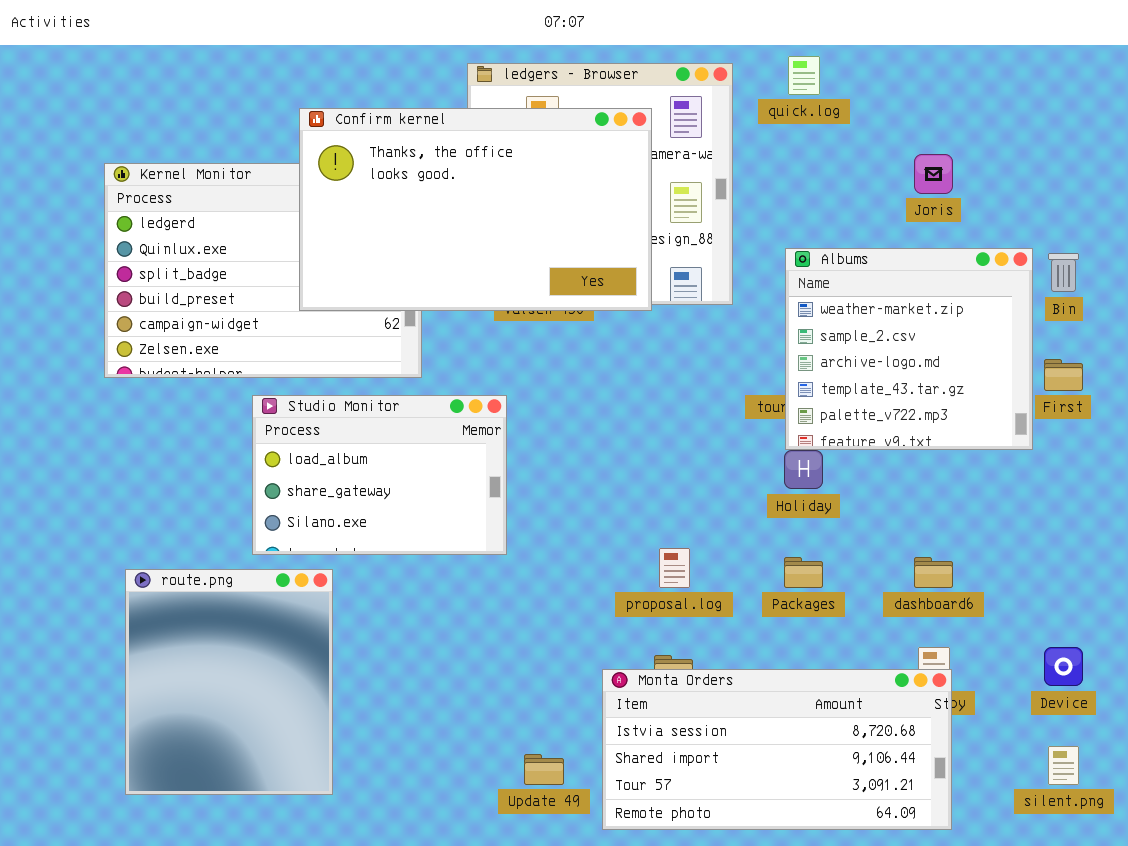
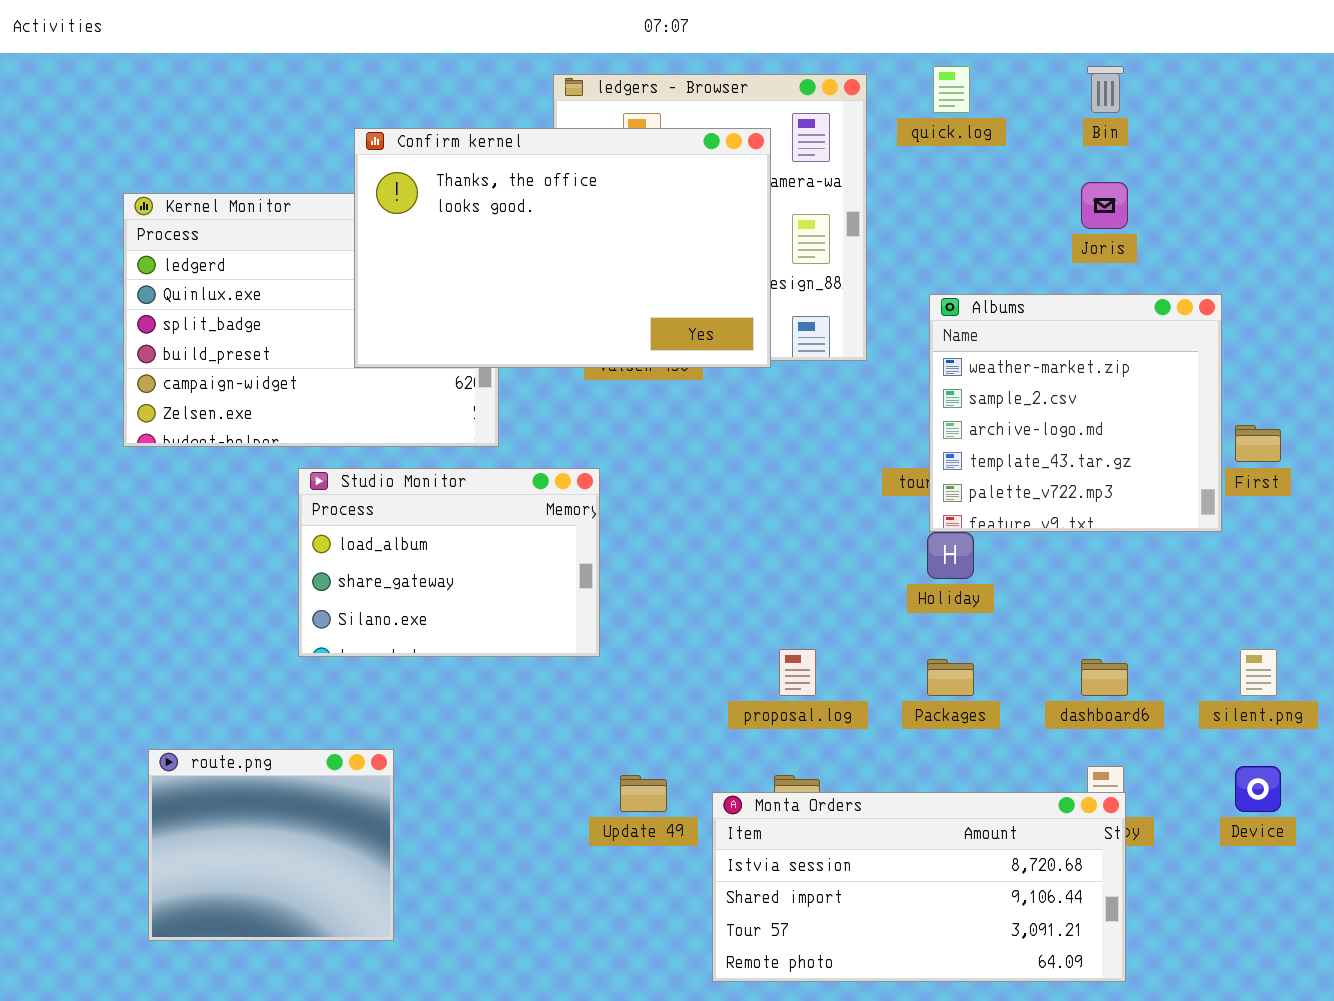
Bin: [1048,253,1079,292] -> [1087,66,1124,113], moved
route.png: [125,569,333,795] -> [148,749,394,941], resized
silent.png: [1048,746,1079,785] -> [1240,649,1277,696], moved
Update 49: [524,754,564,785] -> [620,775,667,812], moved

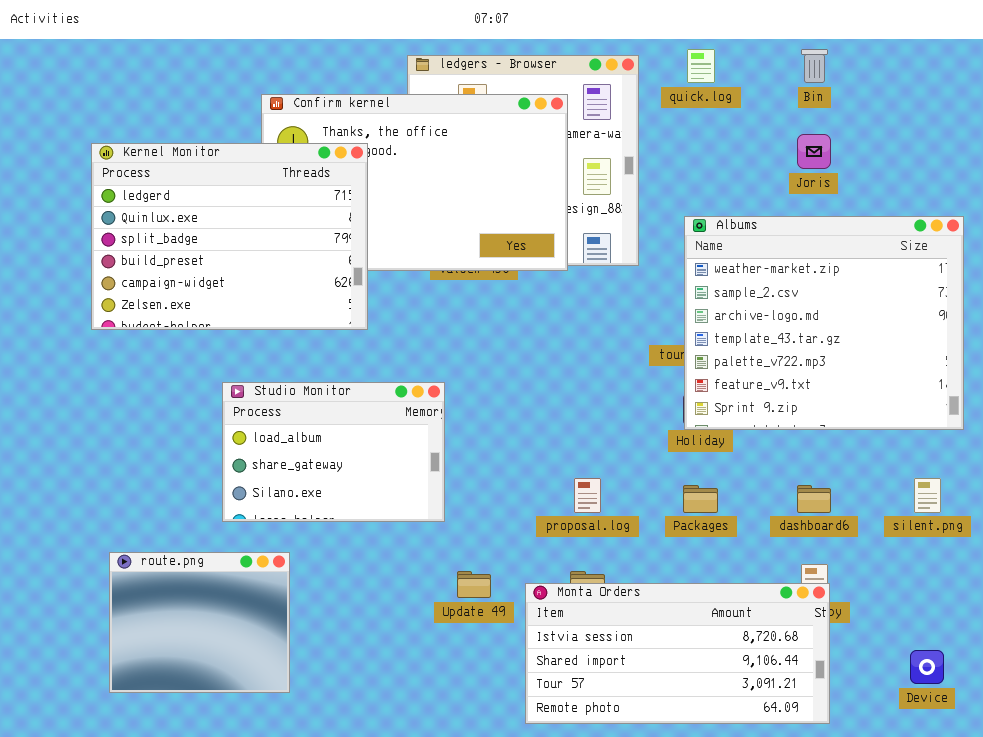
Kernel Monitor: [123,193,499,447] -> [91,143,368,330], raised
Albums: [929,294,1222,532] -> [684,216,964,430], resized
Studio Monitor: [298,468,600,657] -> [222,382,445,522], moved
Device: [1235,766,1281,812] -> [910,650,944,684], moved

